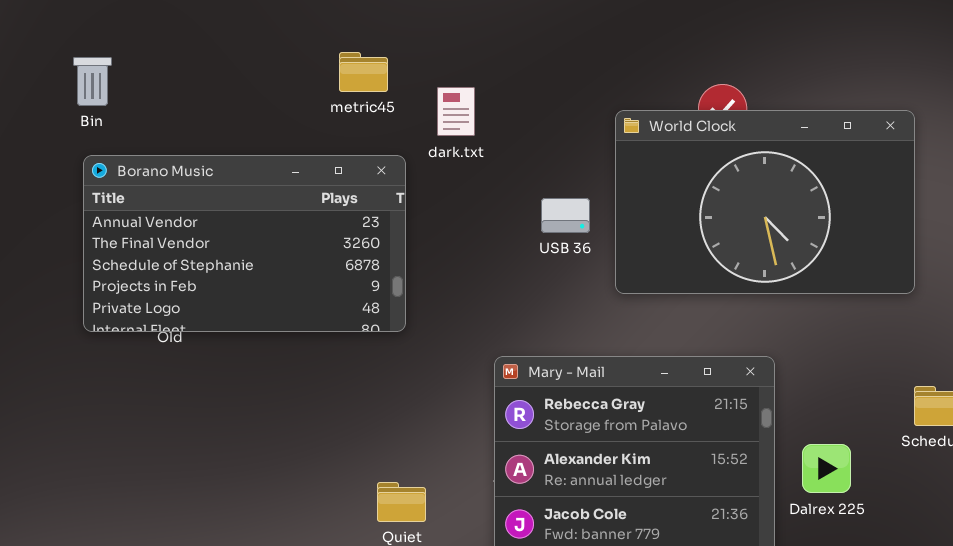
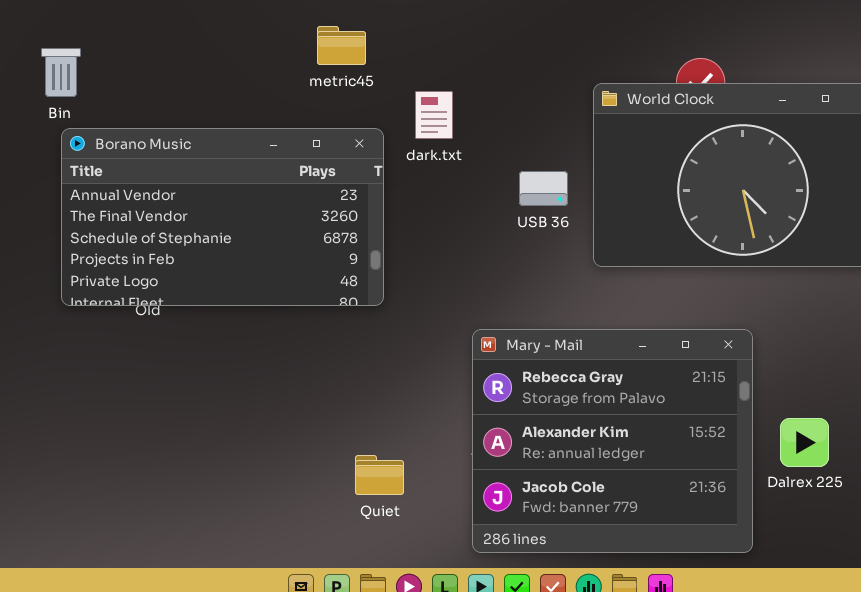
Bin: [73,57,112,106] -> [41,48,81,97], moved
dark.txt: [437,87,475,136] -> [415,91,453,139], moved

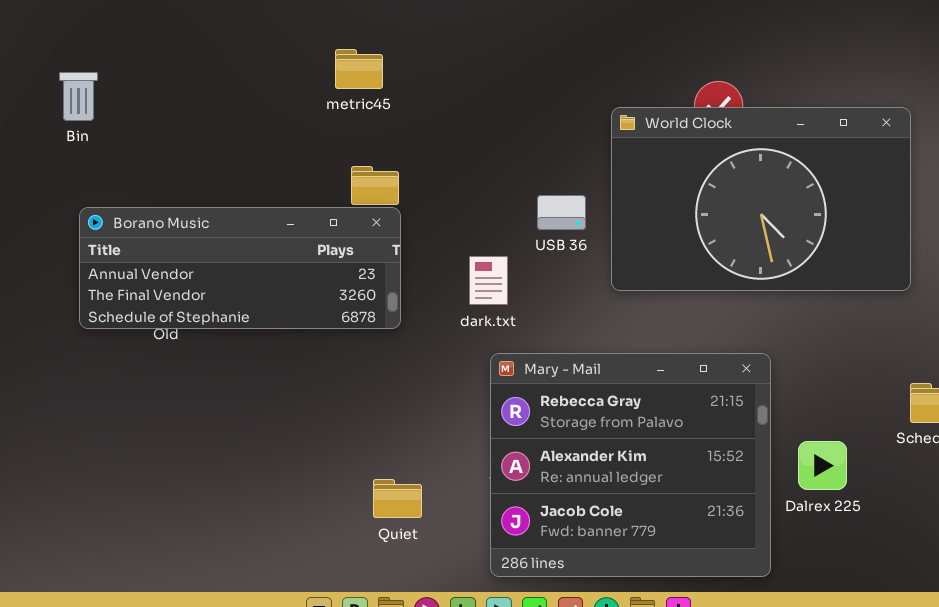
dark.txt: [415,91,453,139] -> [469,256,508,305], moved
Borano Music: [61,128,384,306] -> [79,207,401,329], resized

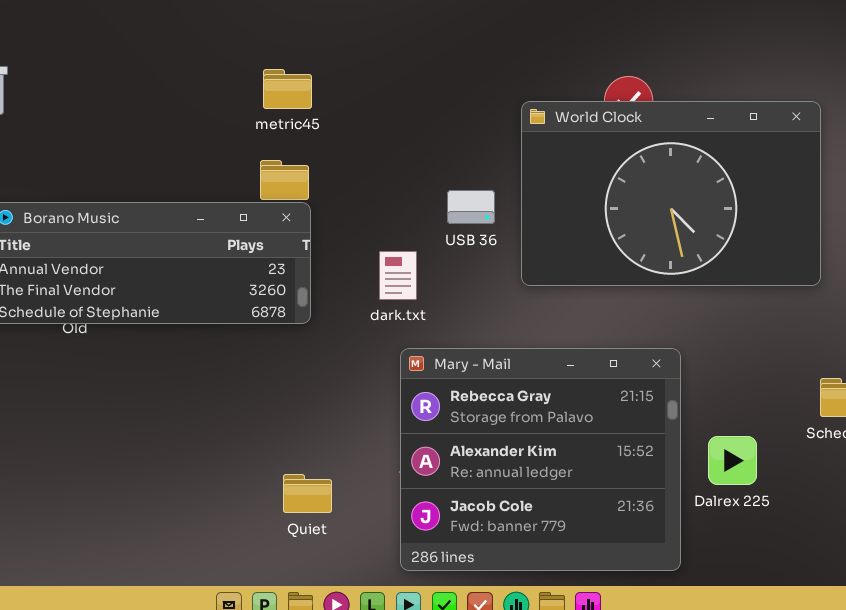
metric45: [335,49,383,89] -> [263,69,312,109], moved

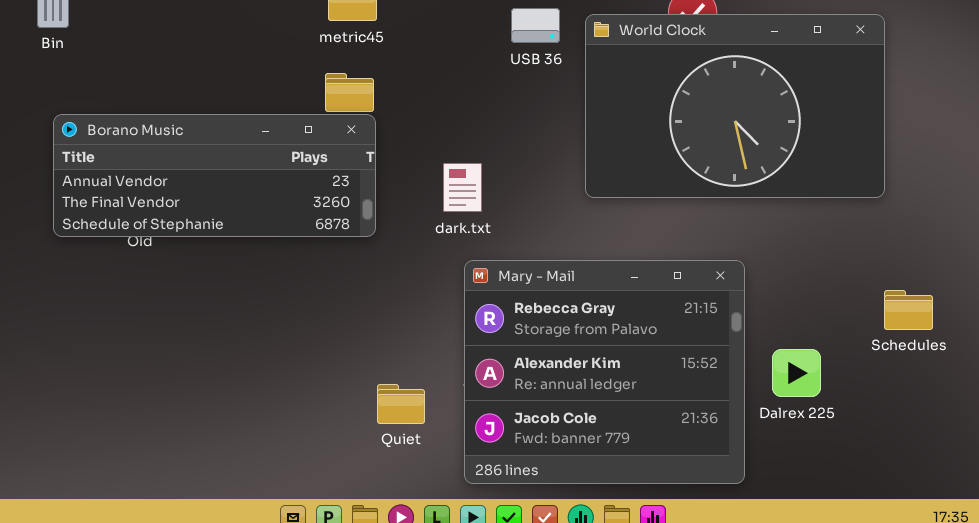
USB 36: [447,190,495,224] -> [511,8,560,43], moved
Quiet: [283,474,332,513] -> [377,384,425,424], moved

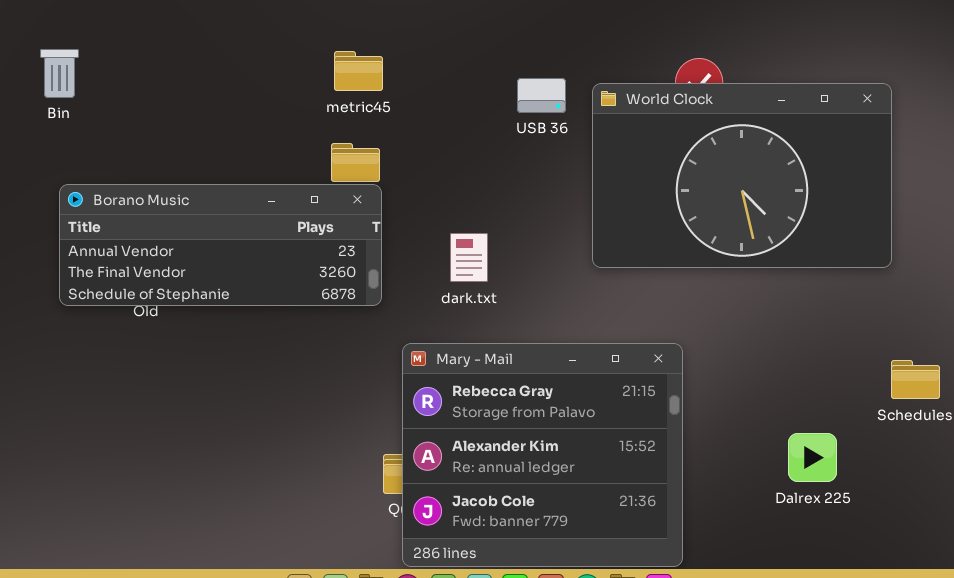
Mary - Mail: [464,260,745,484] -> [402,343,683,567], moved
Dalrex 225: [772,349,821,397] -> [788,433,837,482], moved

